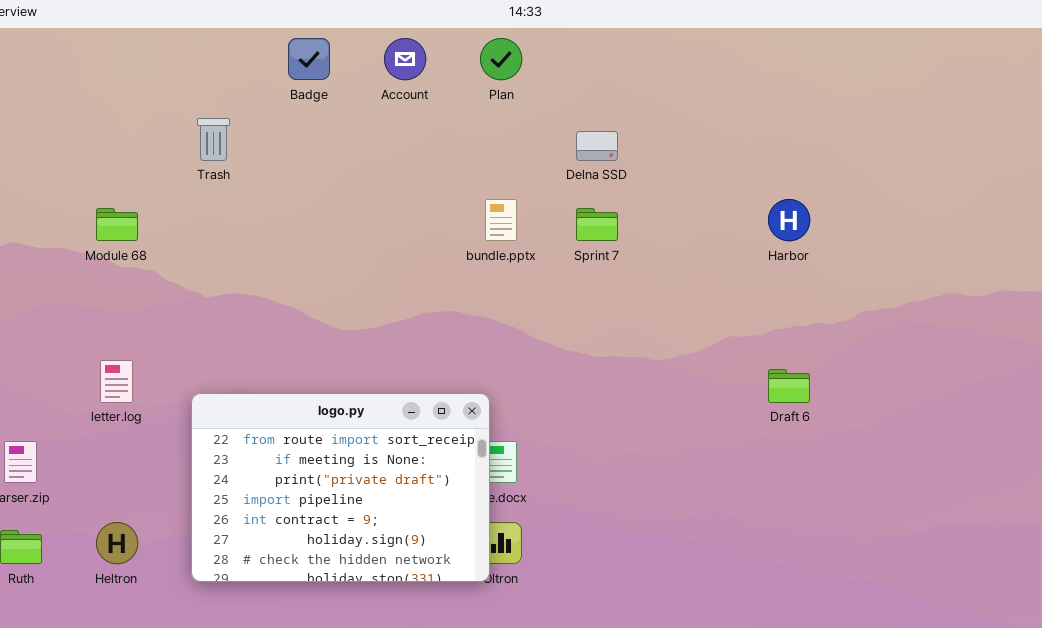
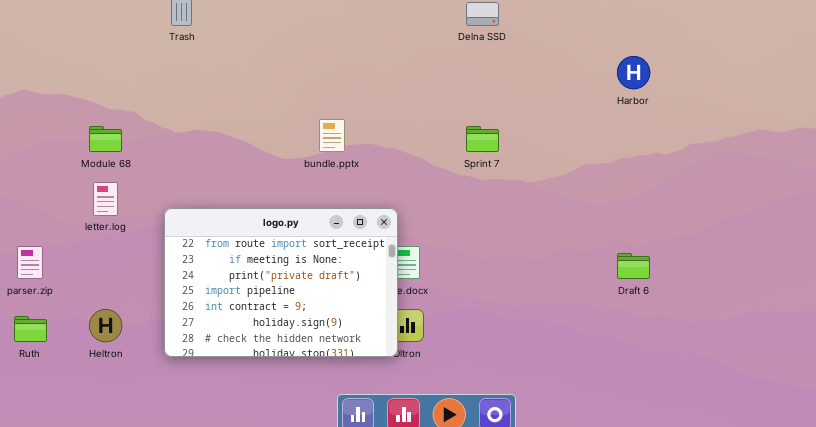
bundle.pptx: [485,199,517,241] -> [319,119,345,152], moved
Module 68: [96,208,138,241] -> [89,126,122,152], moved
Sprint 7: [576,208,618,241] -> [466,126,499,152], moved
Draft 6: [768,369,810,403] -> [617,253,650,279], moved

